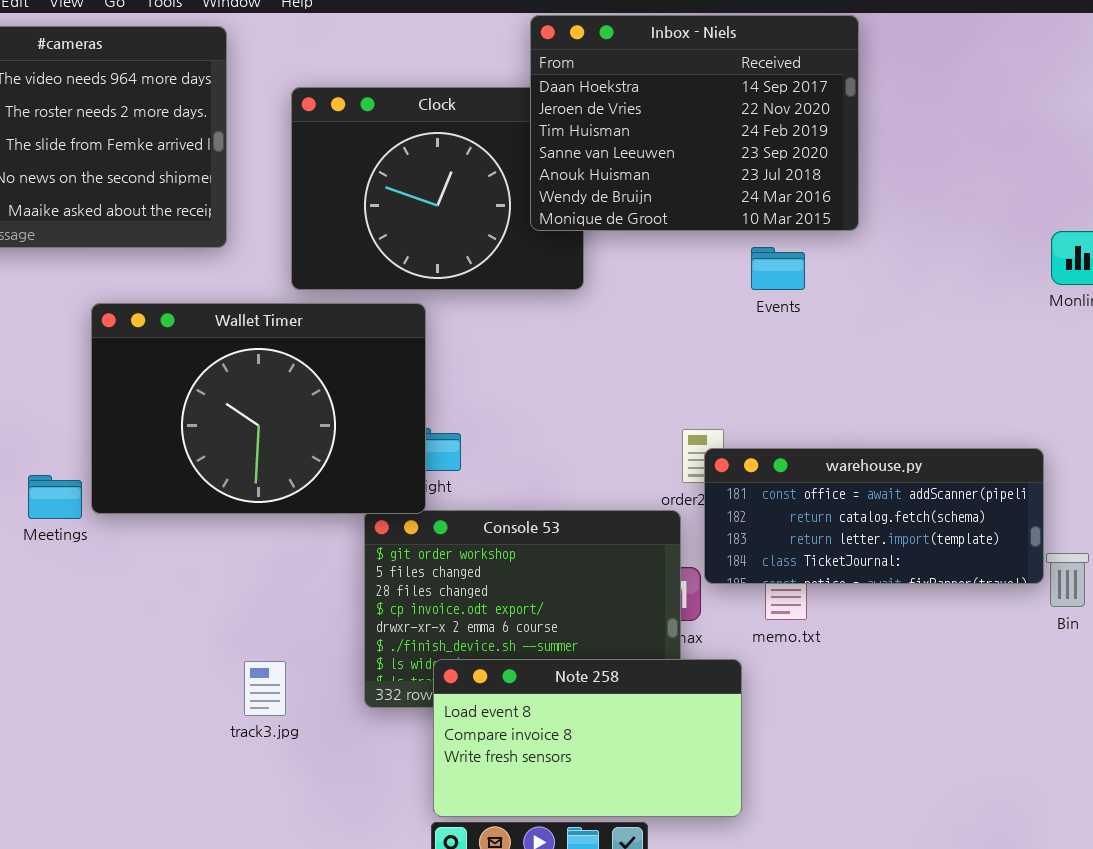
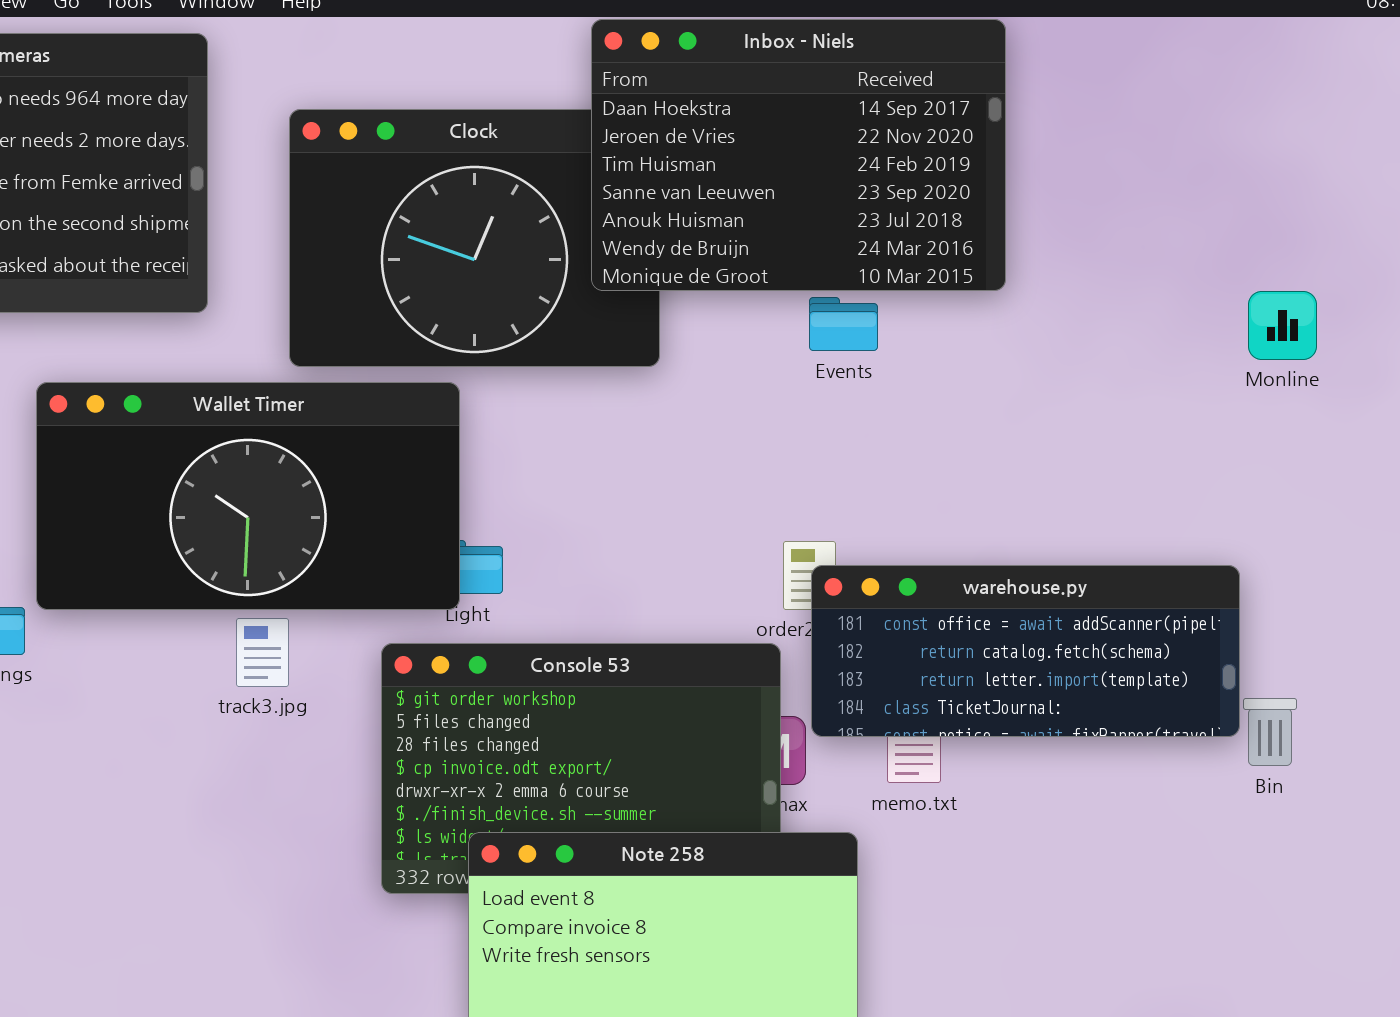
Events: [751,247,805,290] -> [809,297,878,351], moved
Wallet Timer: [91,303,426,514] -> [36,382,460,610], resized
track3.jpg: [244,661,286,716] -> [236,618,289,687], moved

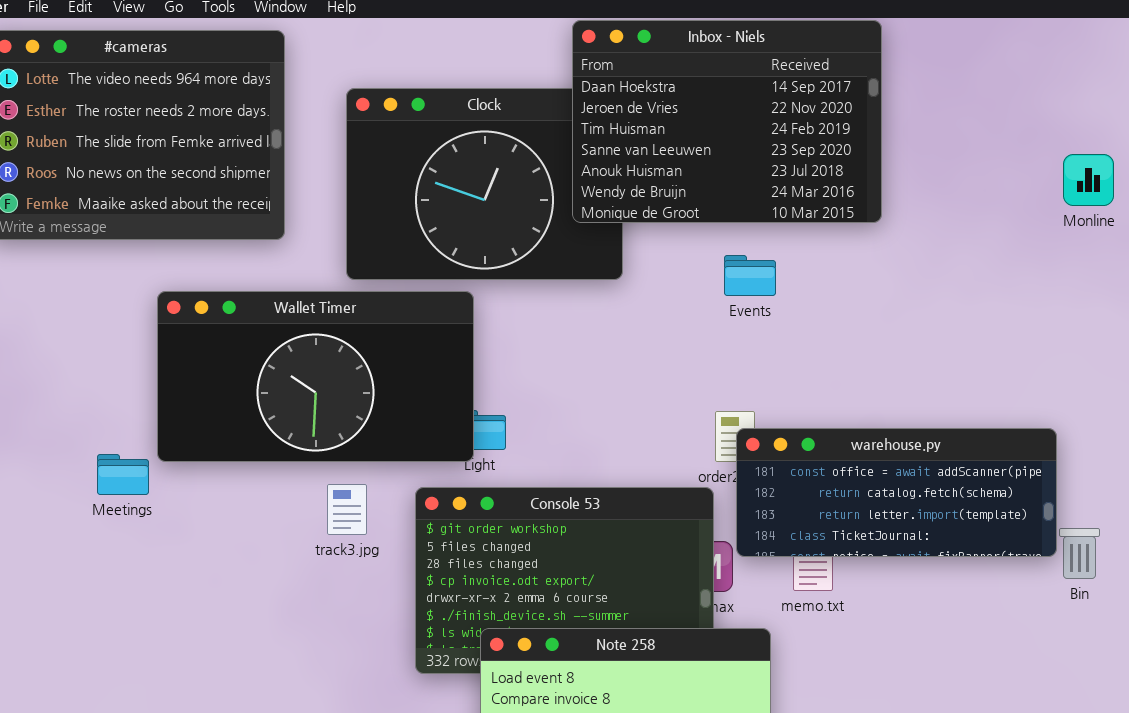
Monline: [1248,291,1317,360] -> [1063,154,1114,206], moved
Events: [809,297,878,351] -> [724,255,776,296], moved
track3.jpg: [236,618,289,687] -> [327,484,367,535], moved

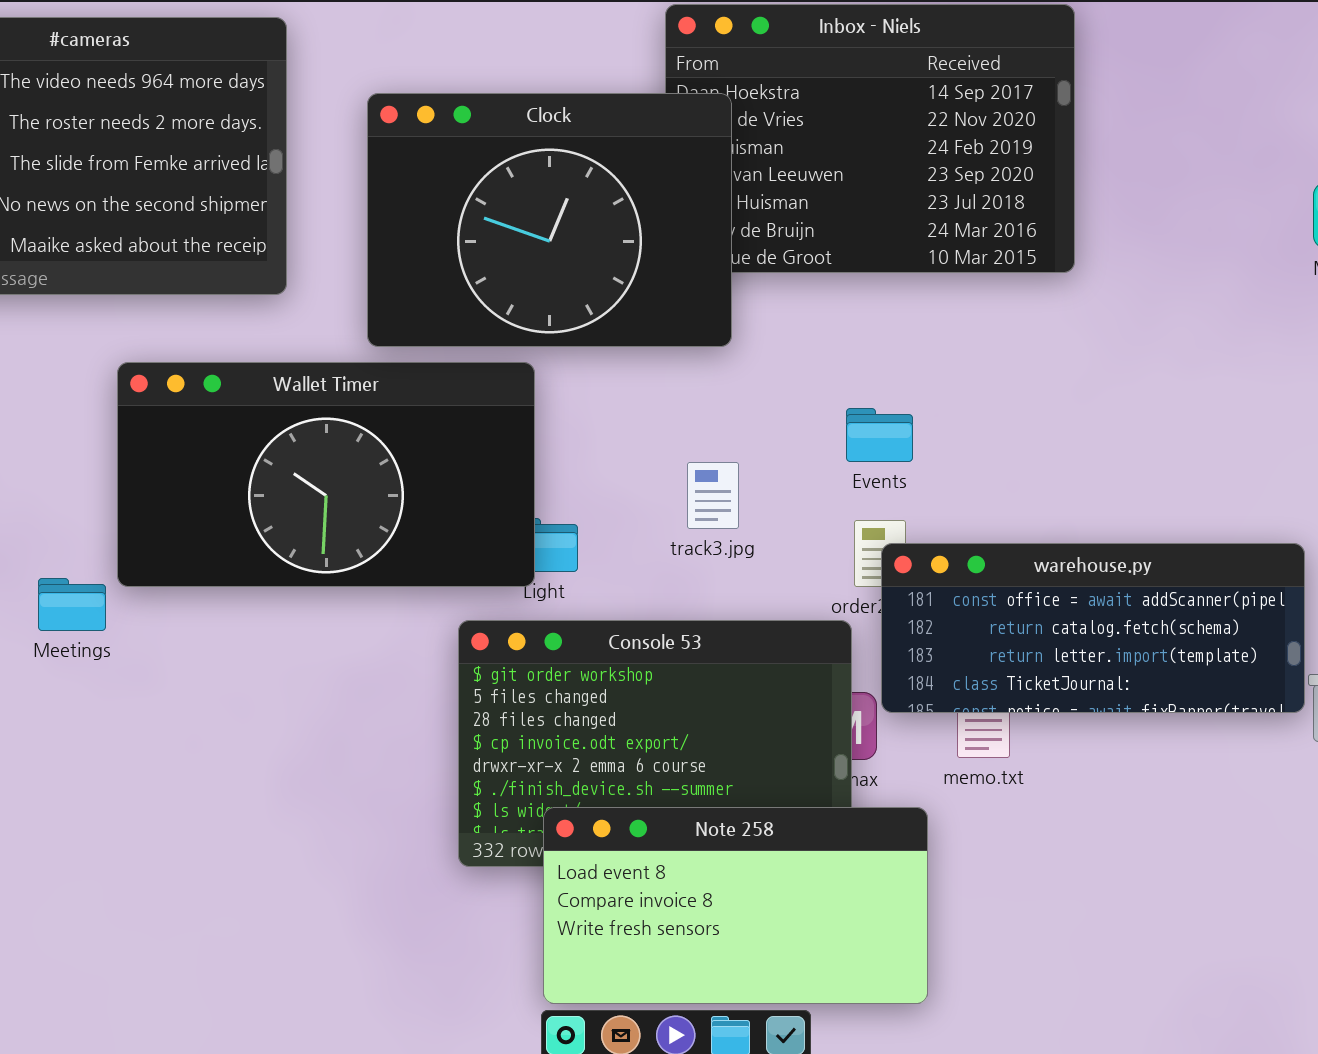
Clock: [346,88,623,280] -> [367,93,732,347], raised
Events: [724,255,776,296] -> [846,408,913,462], moved
track3.jpg: [327,484,367,535] -> [687,462,739,529], moved

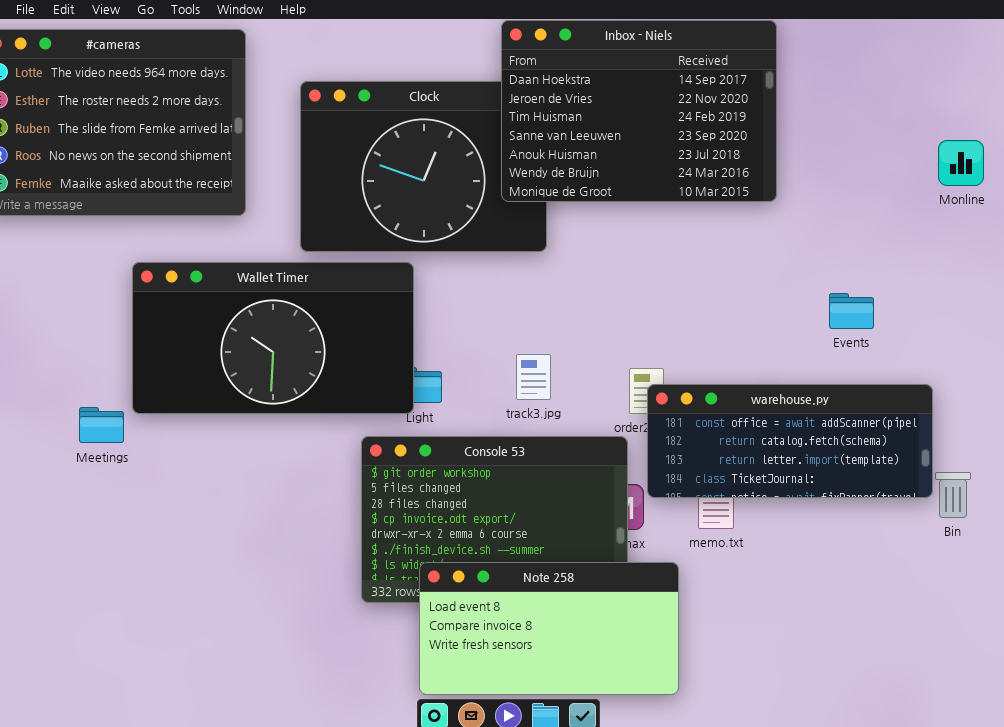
Inbox - Niels: [665,4,1075,273] -> [501,20,777,202], raised
Events: [846,408,913,462] -> [829,293,874,329], moved
track3.jpg: [687,462,739,529] -> [516,354,551,400], moved

